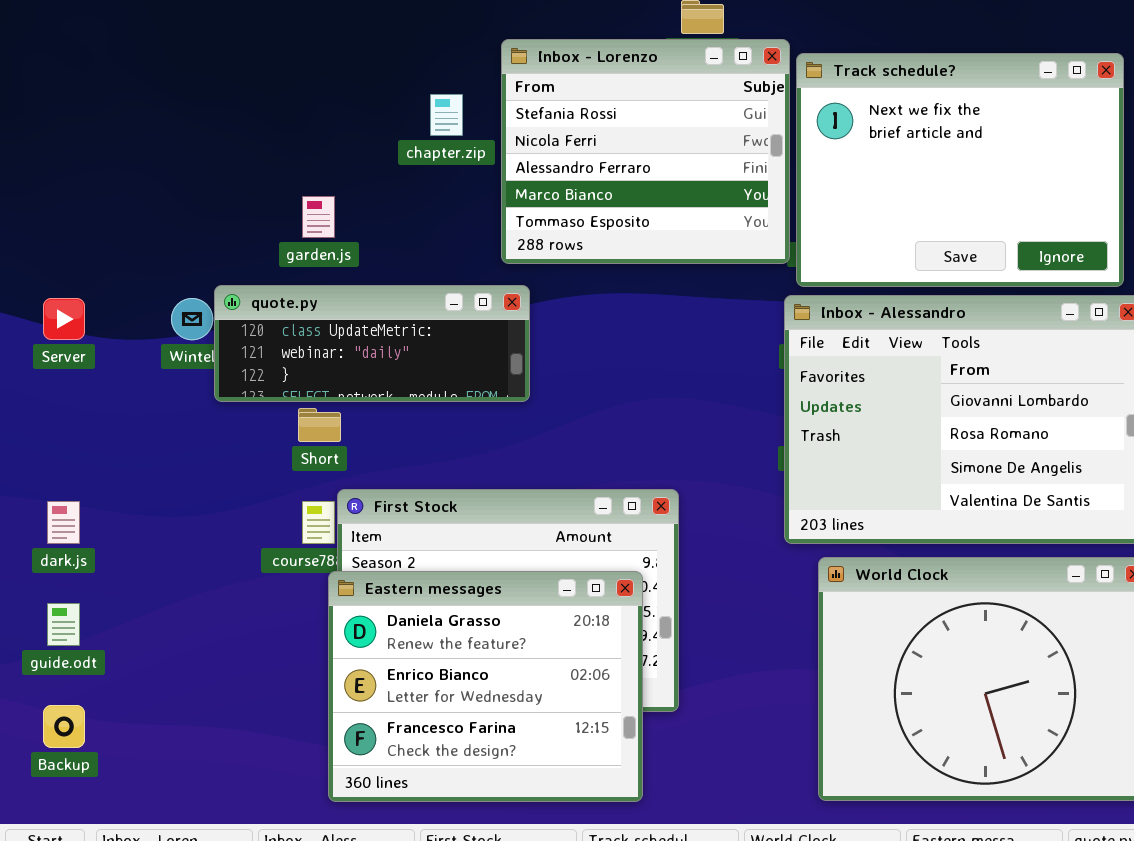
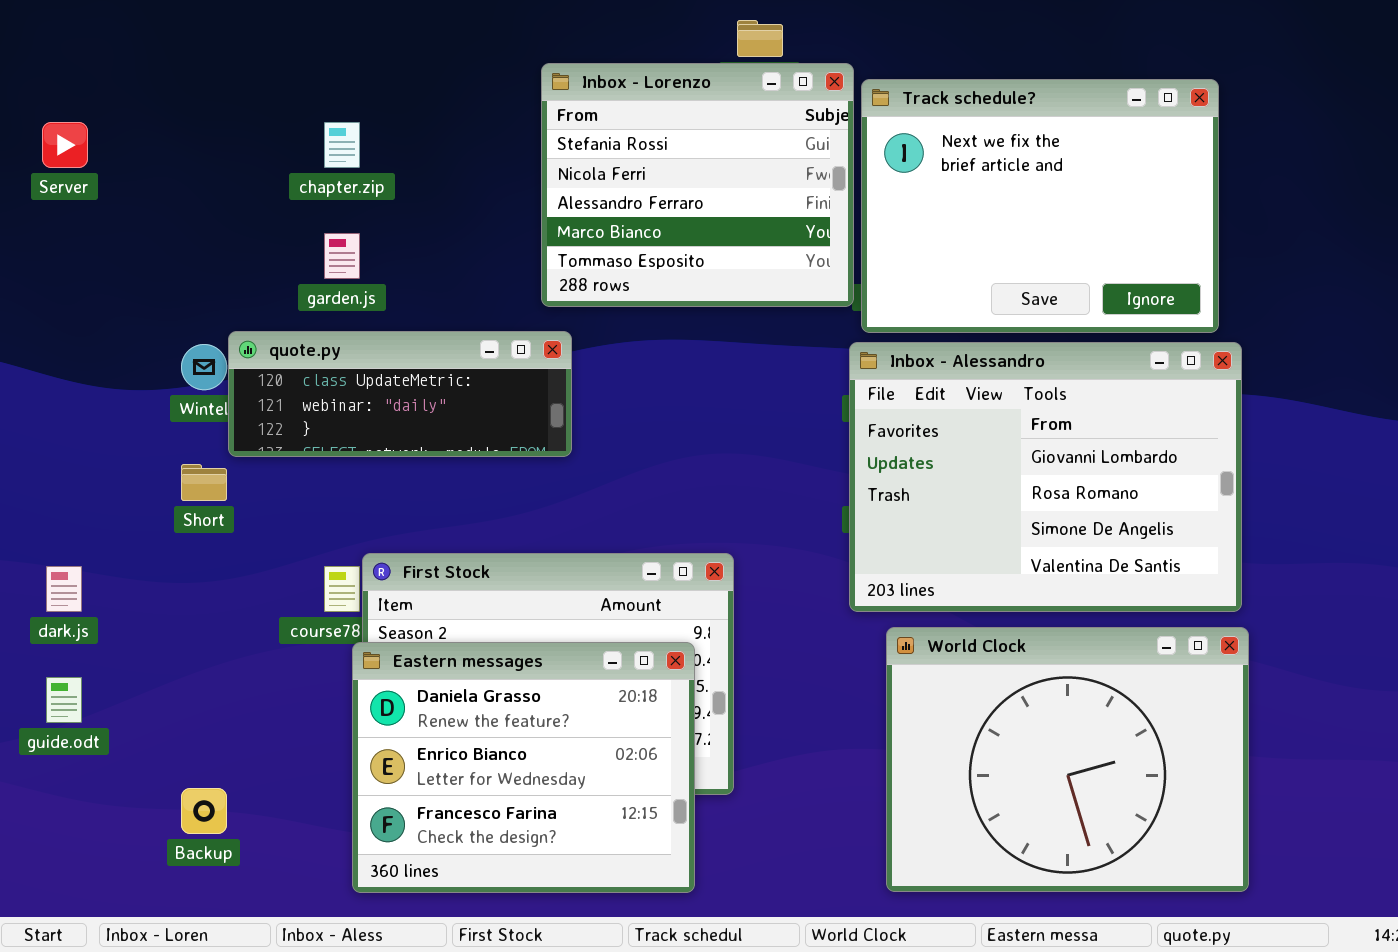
chapter.zip: [430,94,463,136] -> [324,122,360,168], moved
Server: [43,298,85,340] -> [42,122,88,168], moved
Short: [298,408,341,442] -> [181,464,227,501], moved
Backup: [43,705,85,748] -> [181,788,227,834], moved

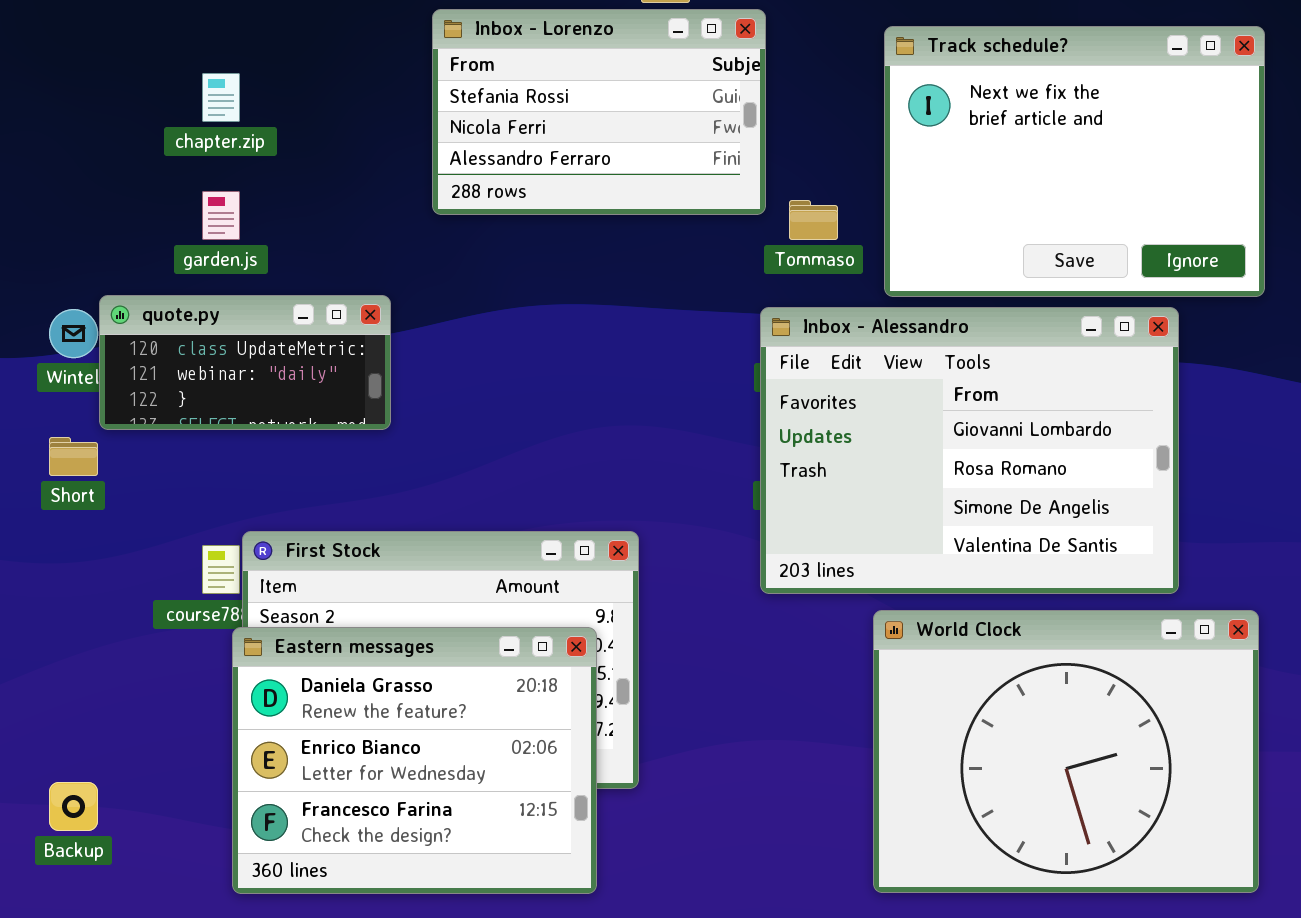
Inbox - Lorenzo: [541,63,854,307] -> [432,9,766,215], resized
Track schedule?: [861,79,1219,333] -> [884,26,1265,297], moved
quote.py: [228,331,572,457] -> [99,295,391,430], resized
World Clock: [886,627,1249,892] -> [873,610,1259,893], moved

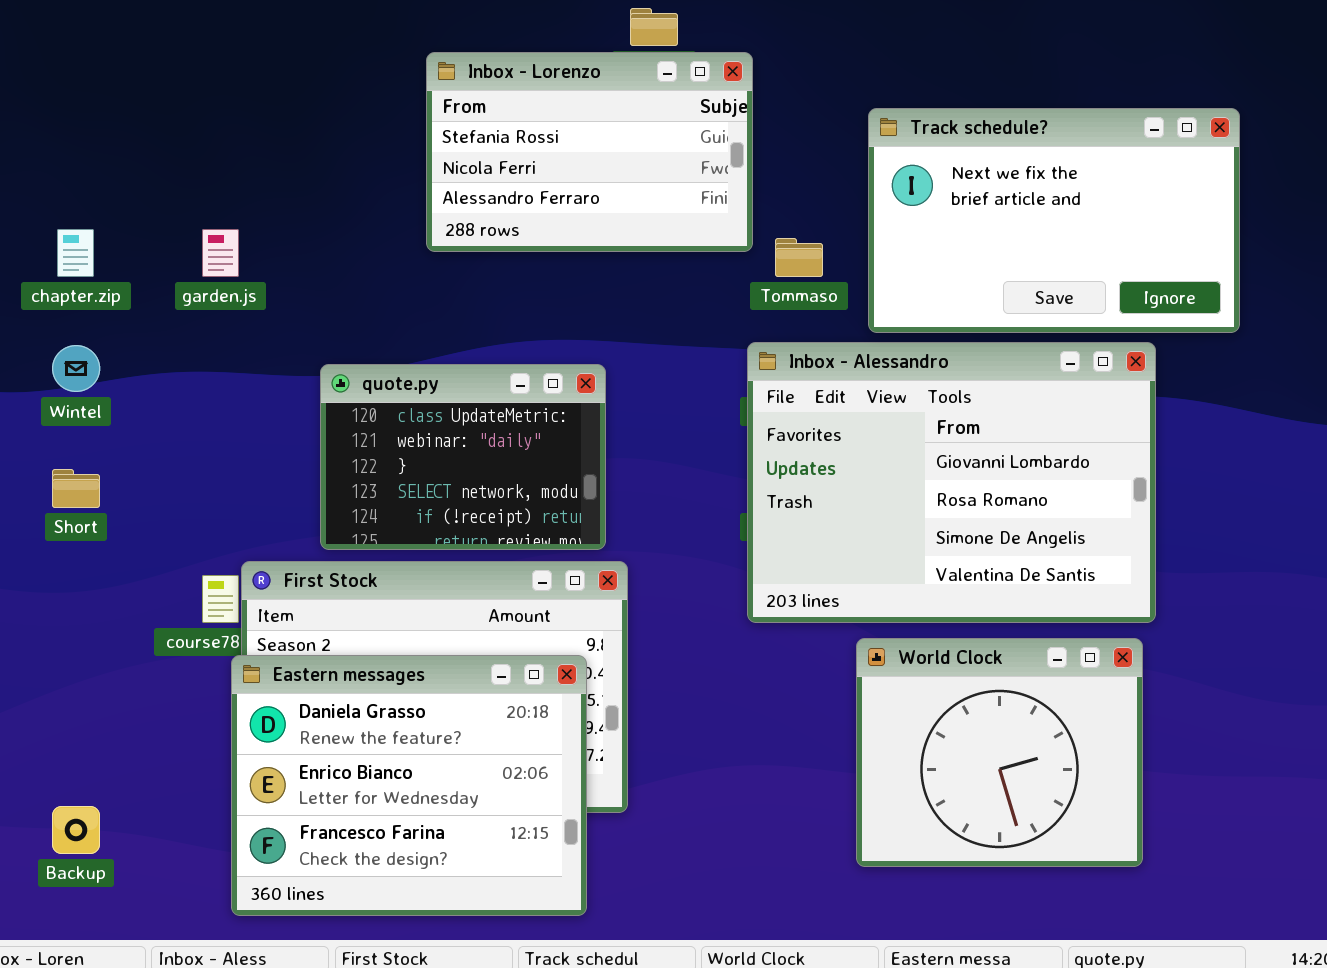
Track schedule?: [884,26,1265,297] -> [868,108,1240,333], resized
chapter.zip: [202,73,240,122] -> [57,229,94,277], moved
quote.py: [99,295,391,430] -> [320,364,606,550], moved, resized
World Clock: [873,610,1259,893] -> [856,638,1143,867], resized

